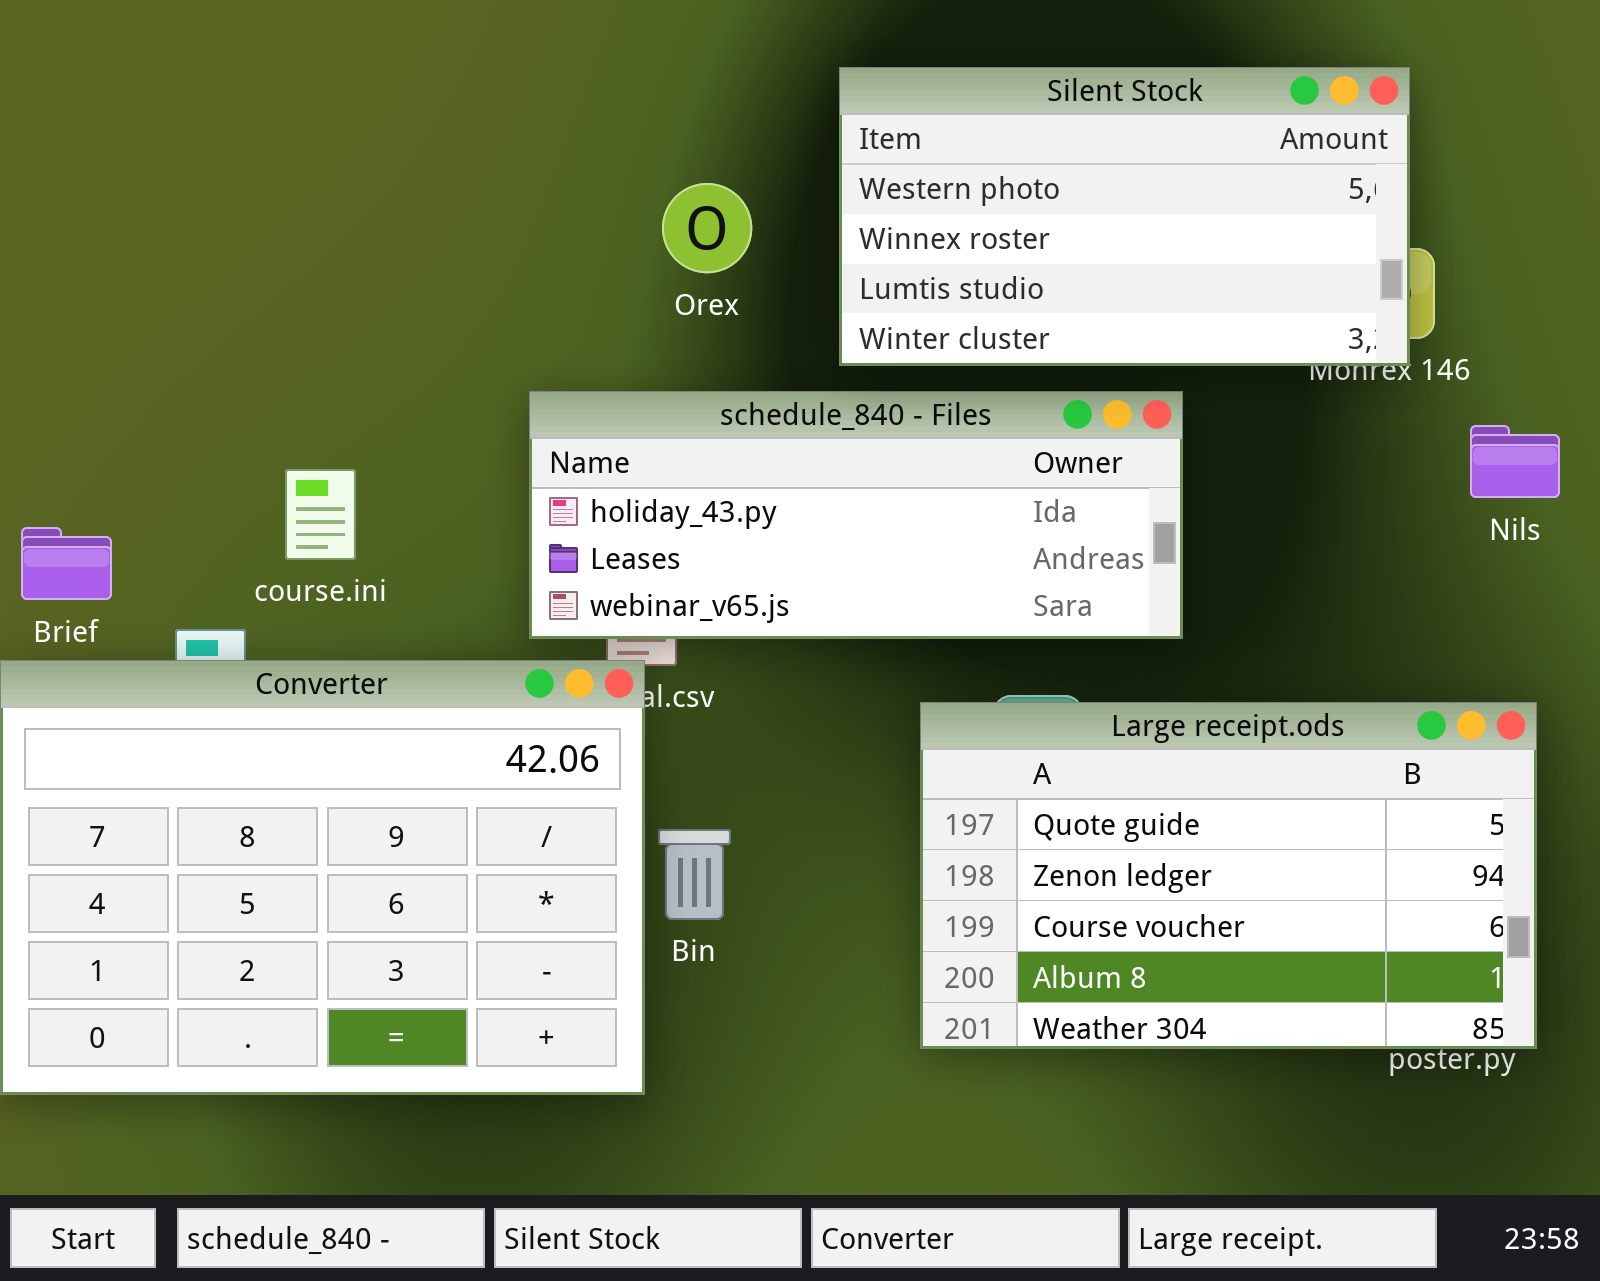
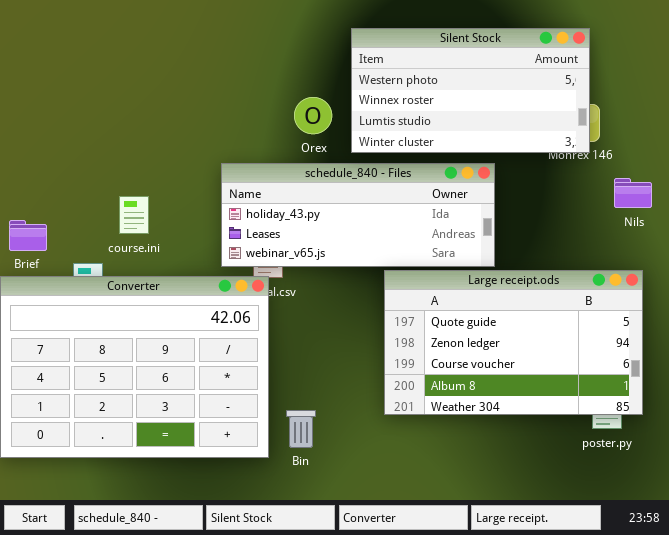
Orex: [662,183,752,273] -> [294,97,332,134], moved
Large receipt.ods: [920,702,1537,1049] -> [384,270,643,415], moved
Bin: [658,829,731,920] -> [286,410,316,448], moved

